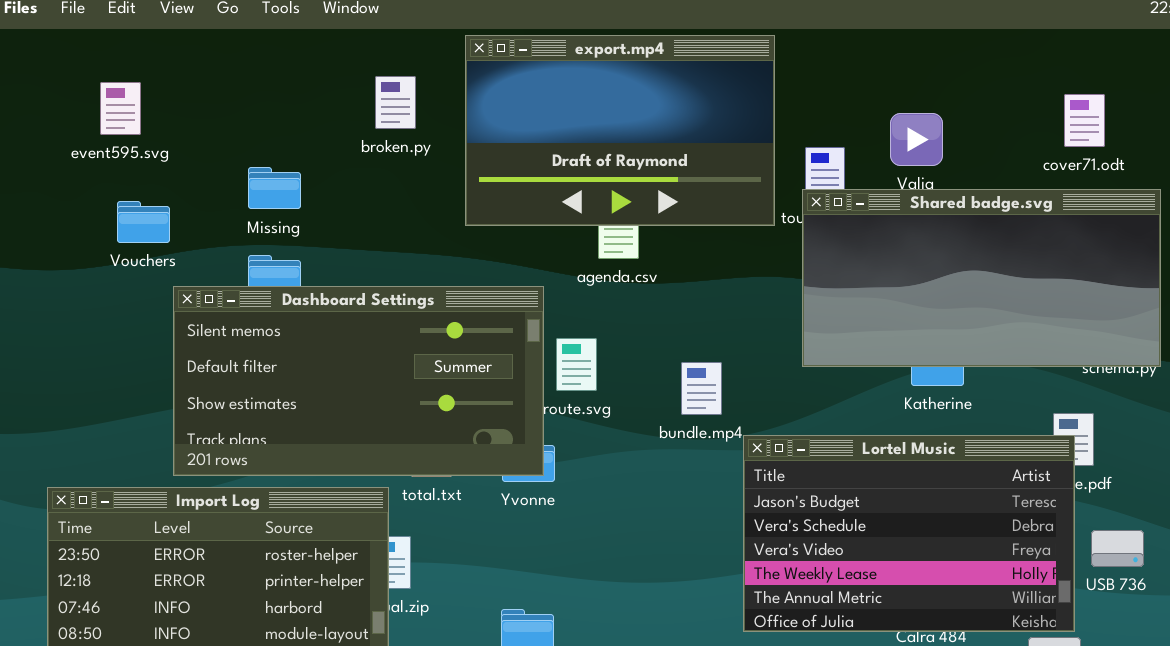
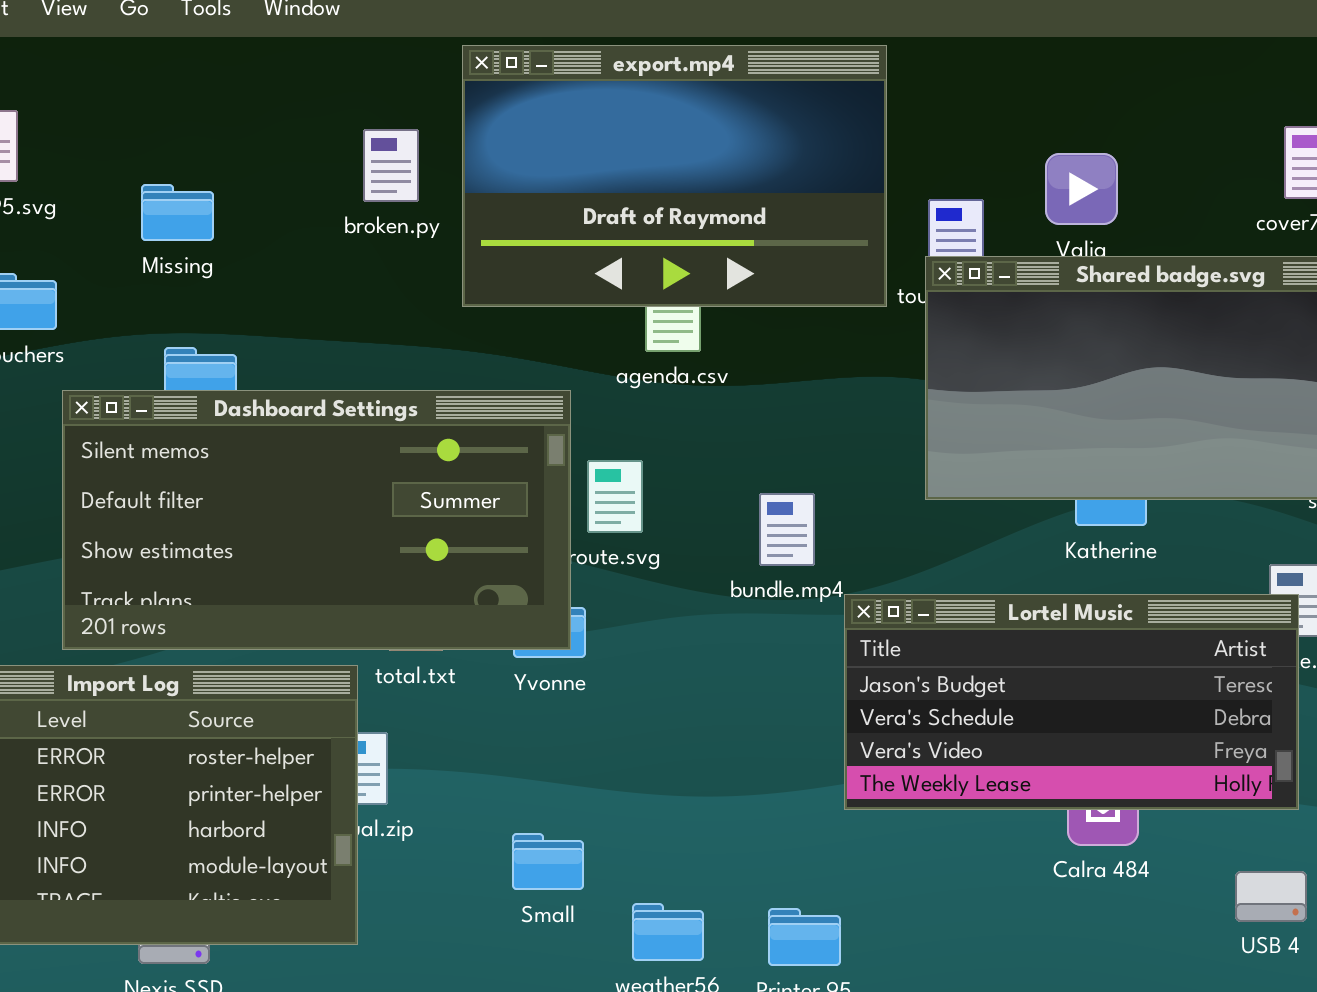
broken.py: [375,76,416,129] -> [363,129,419,202], moved
Missing: [248,167,301,209] -> [141,184,214,241], moved
Lortel Music: [743,435,1075,632] -> [844,594,1299,810], resized

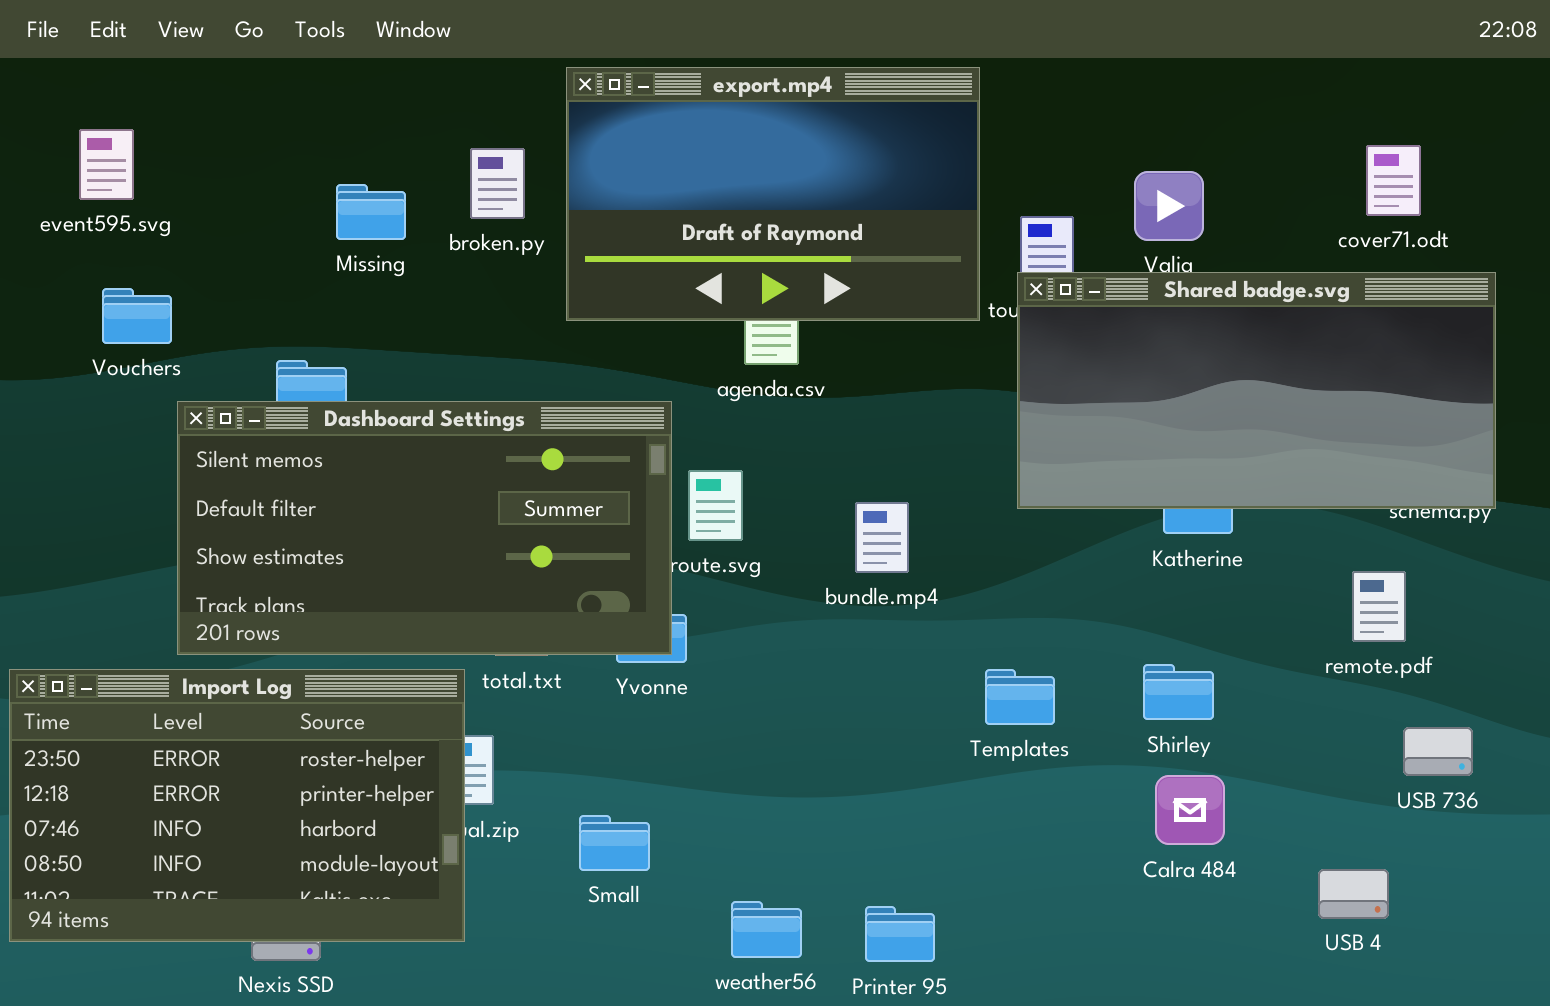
Missing: [141,184,214,241] -> [336,184,406,240], moved
Lortel Music: [844,594,1299,810] -> none, closed
Small: [512,833,584,890] -> [579,815,650,871], moved

